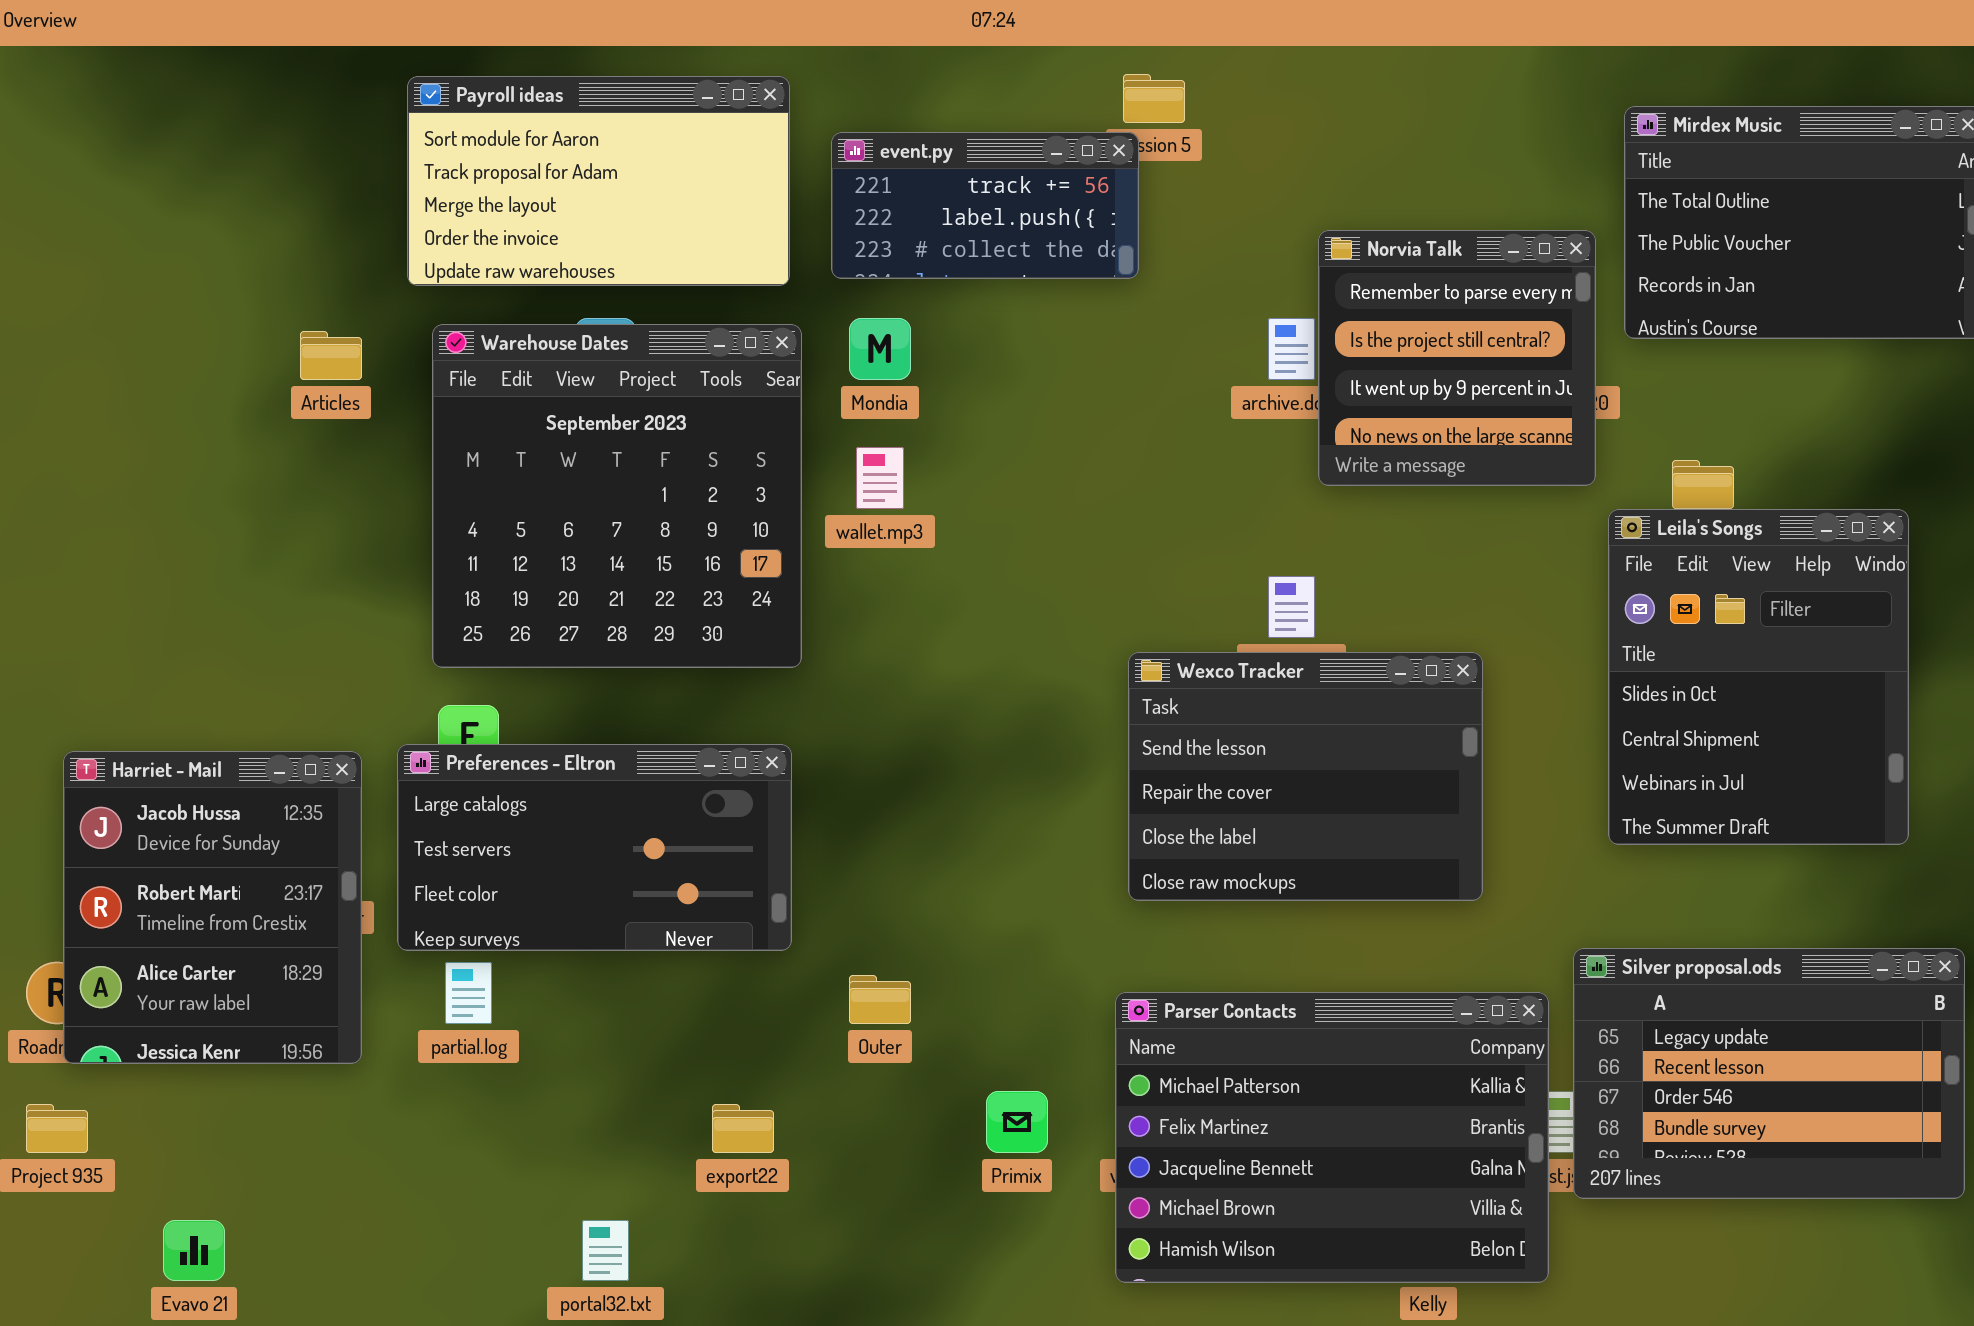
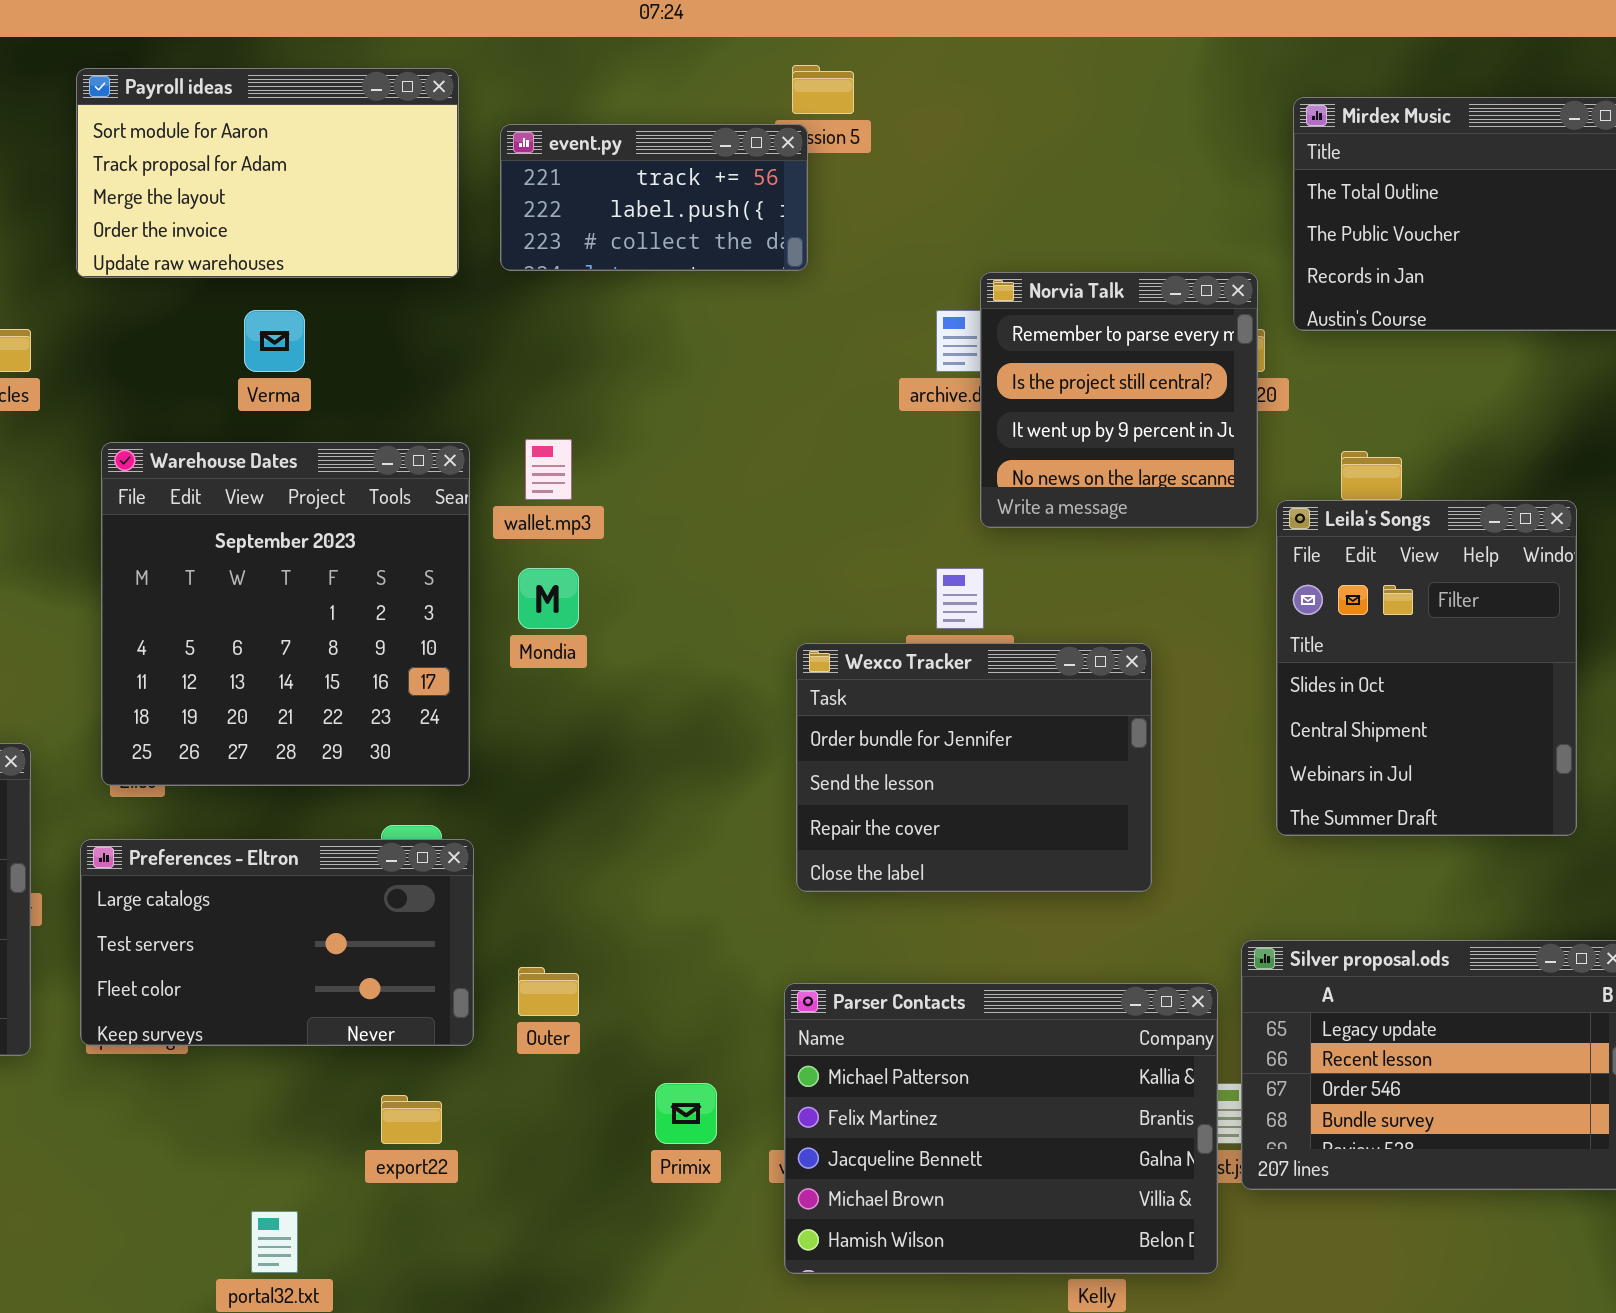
Norvia Talk: [1318,230,1596,486] -> [980,272,1258,528], moved
Mondia: [849,318,911,380] -> [518,568,579,629], moved
Warehouse Dates: [432,324,802,668] -> [101,442,470,786], moved
Wexco Tracker: [1128,652,1483,901] -> [796,643,1152,892], scrolled up 1 row
Preferences - Eltron: [397,744,792,951] -> [80,839,474,1046], moved

